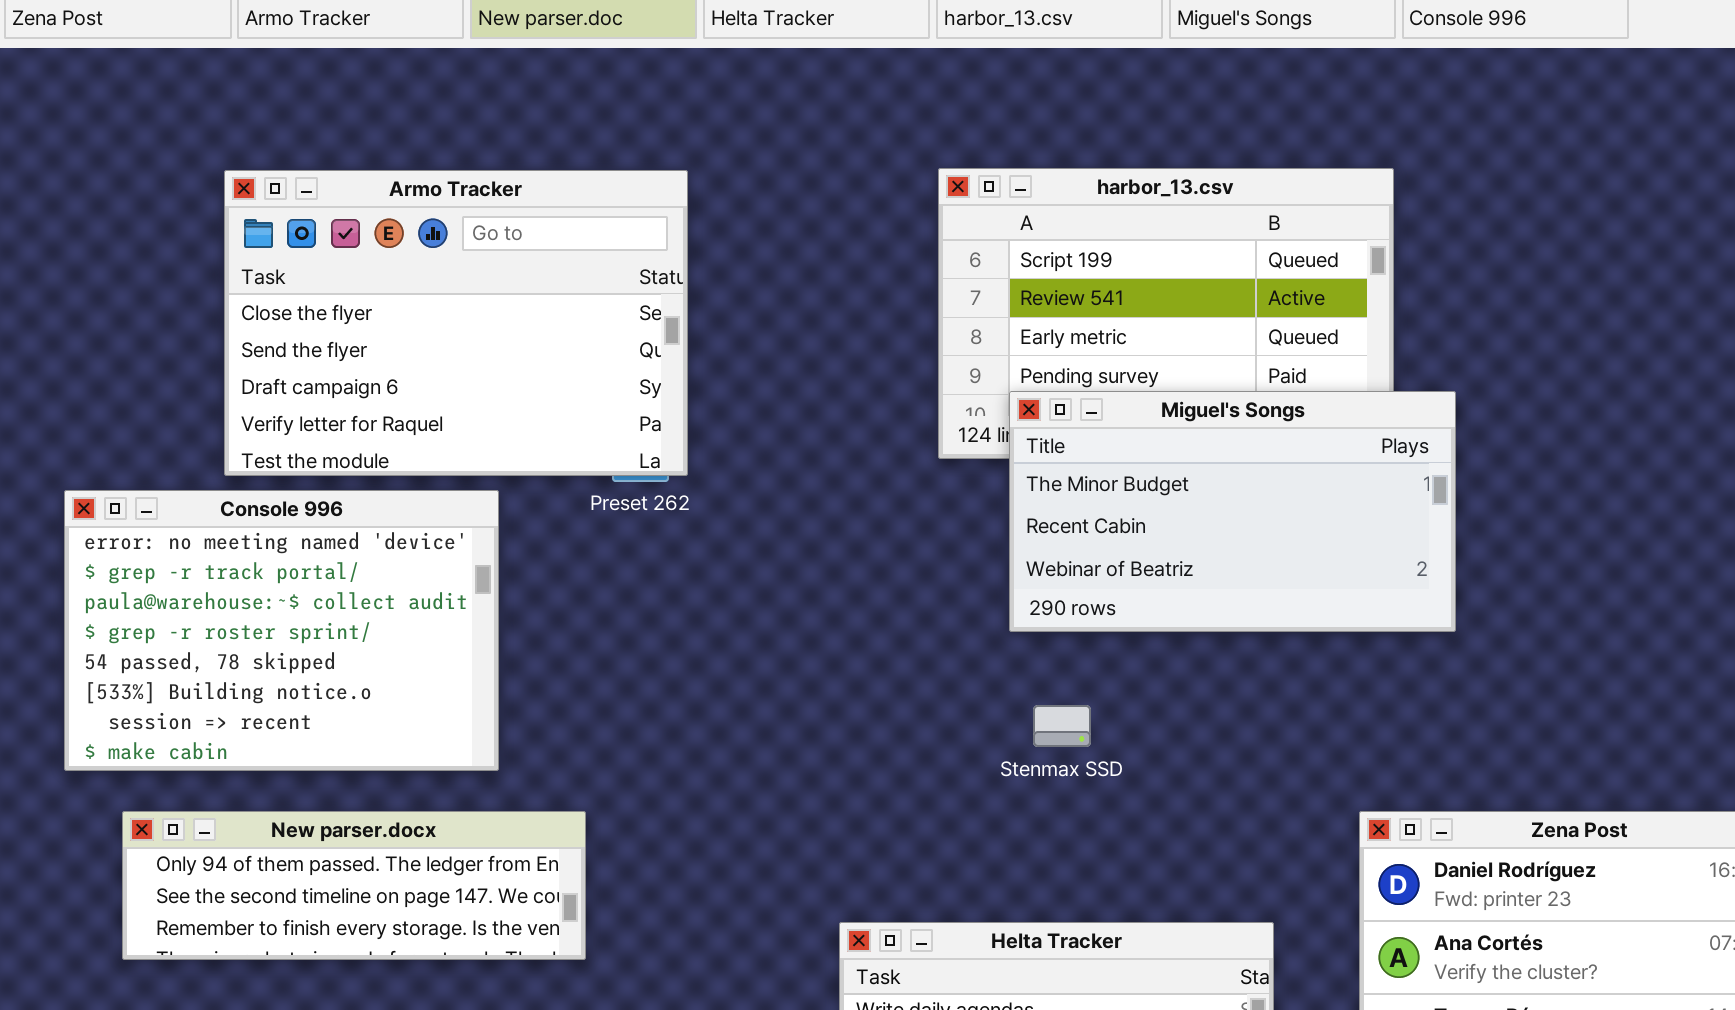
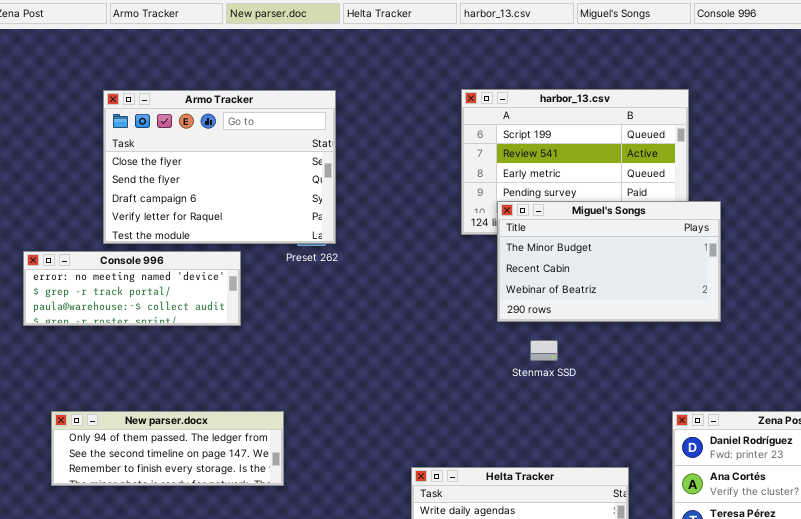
Console 996: [64,490,499,771] -> [23,251,241,326], resized
Stenmax SSD: [1033,705,1091,747] -> [530,340,558,361], moved

